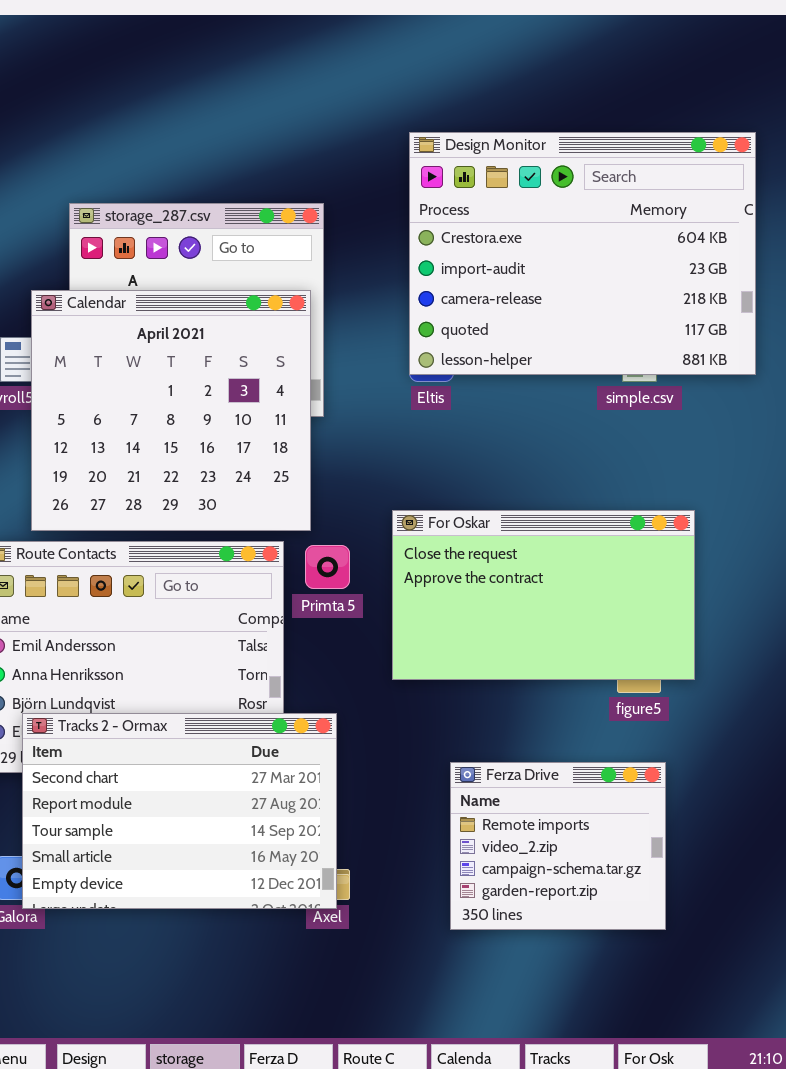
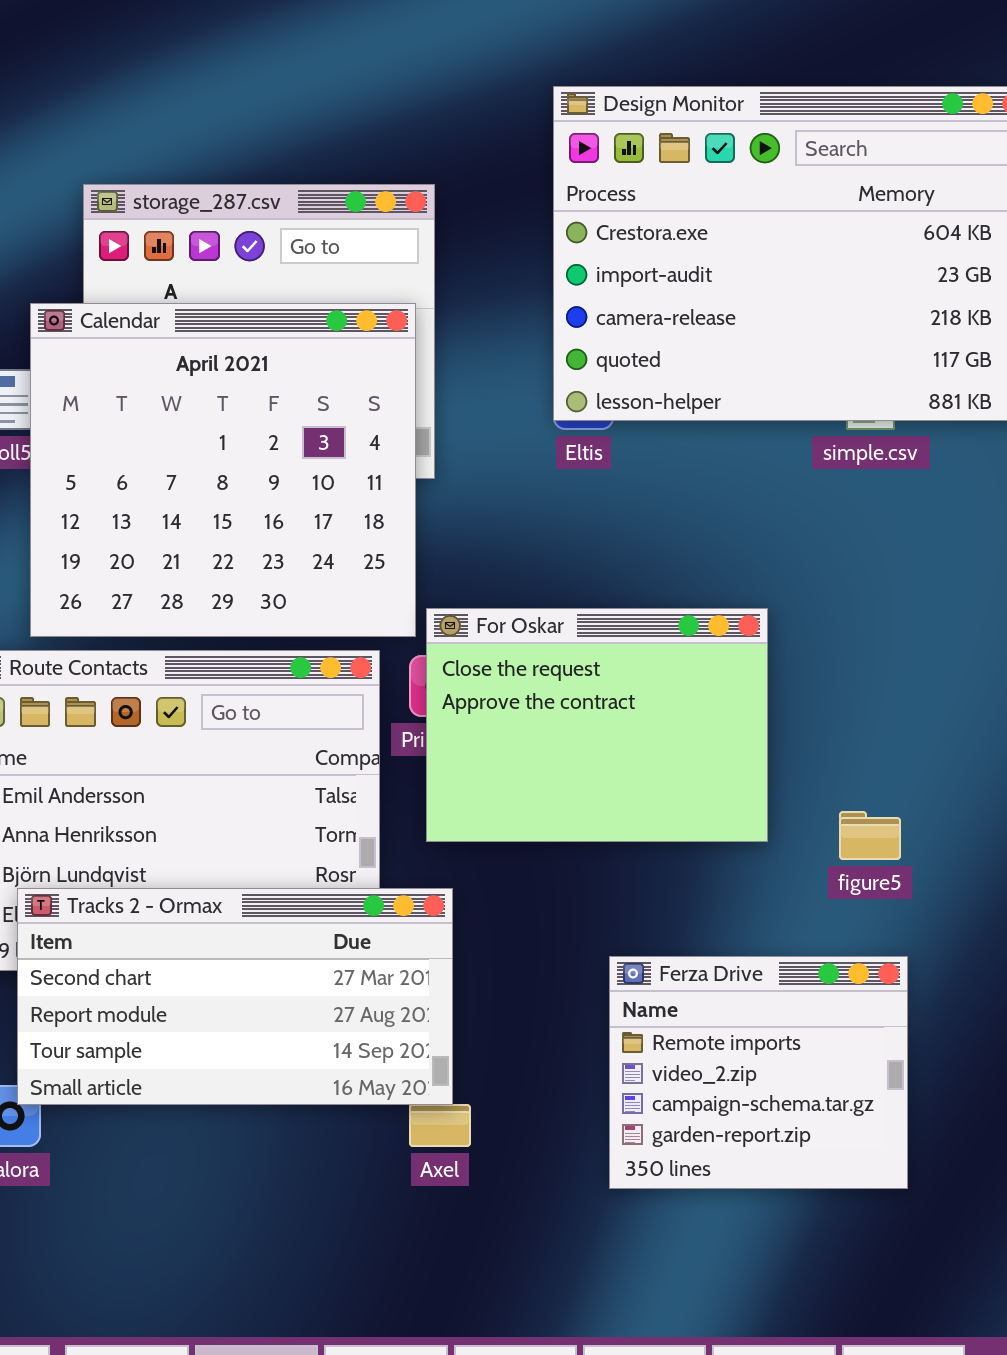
For Oskar: [392,510,695,680] -> [426,608,768,842], moved, resized
Tracks 2 - Ormax: [22,713,337,909] -> [17,888,453,1105], resized

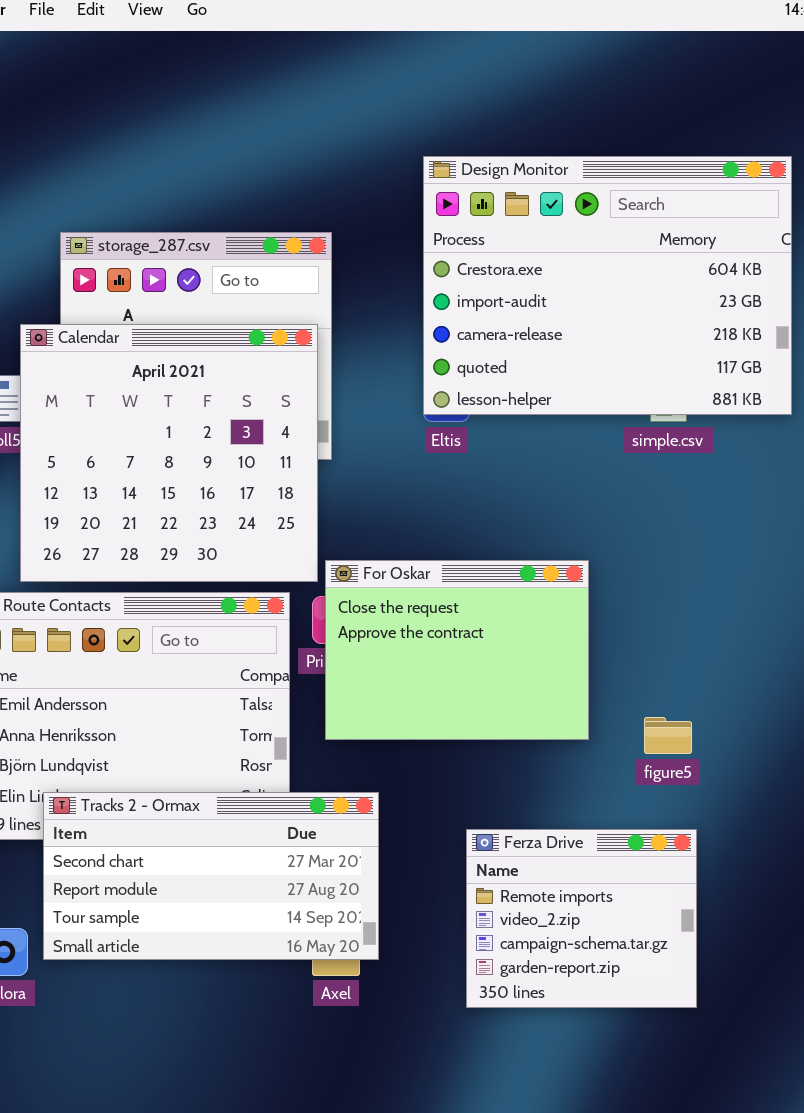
Tracks 2 - Ormax: [17,888,453,1105] -> [43,792,379,960], moved

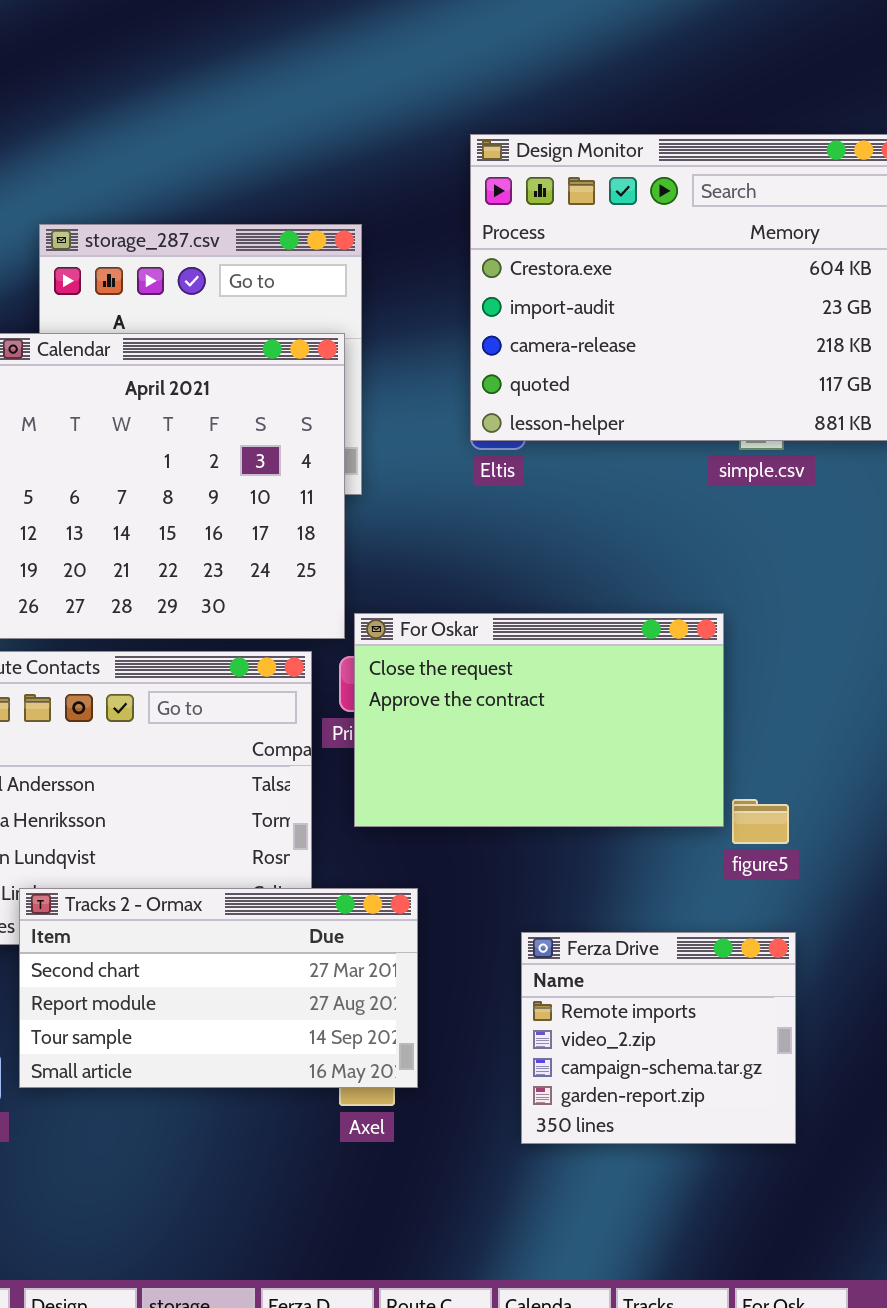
For Oskar: [325,560,589,740] -> [354,613,724,827], resized

